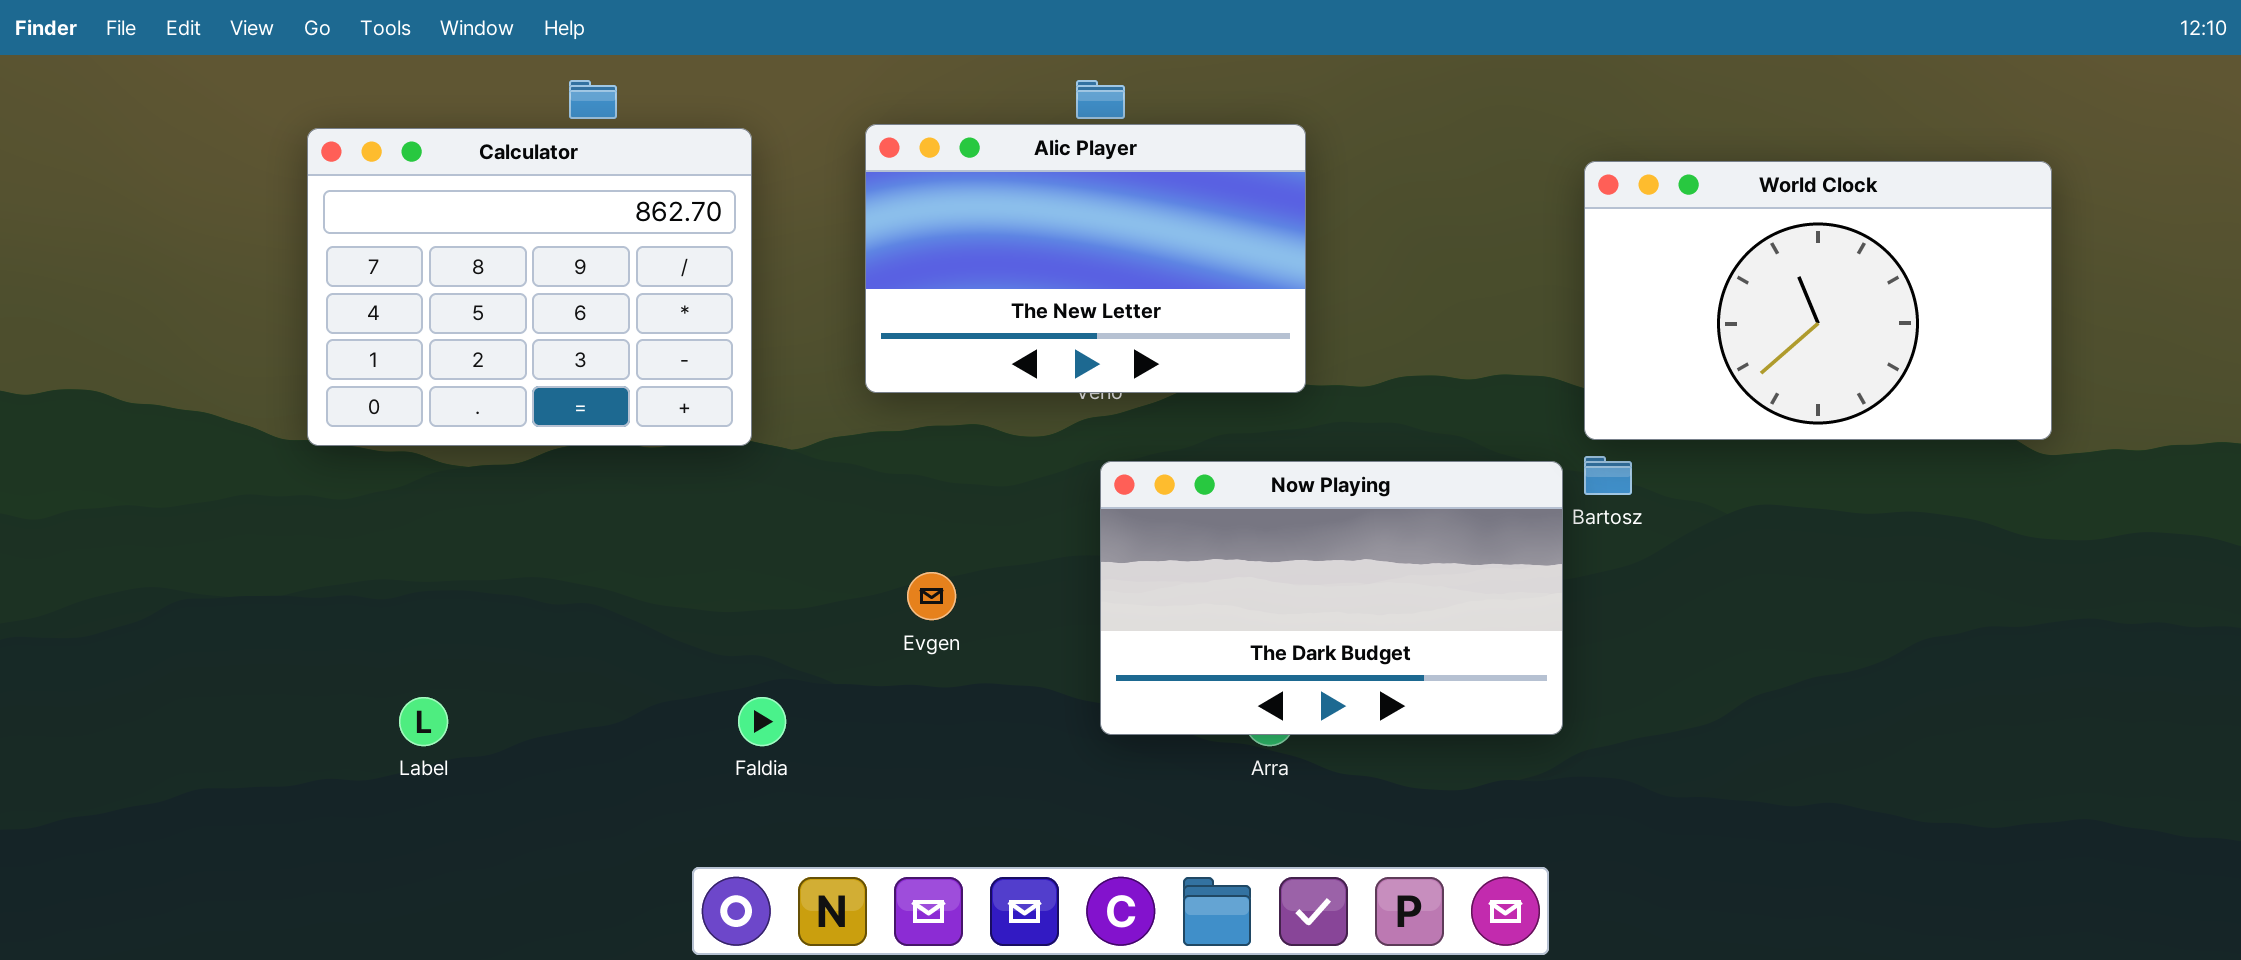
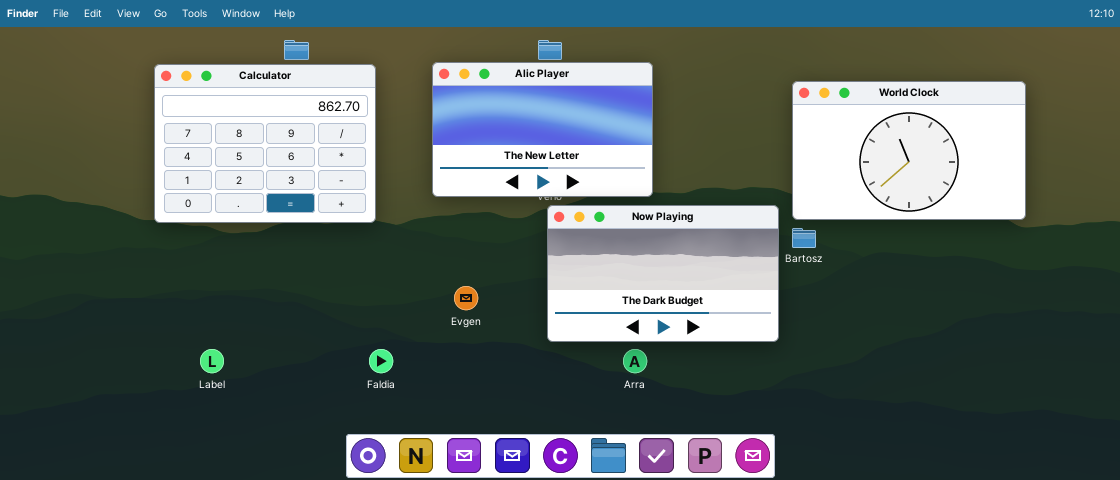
Now Playing: [1100,461,1563,735] -> [547,205,779,342], moved

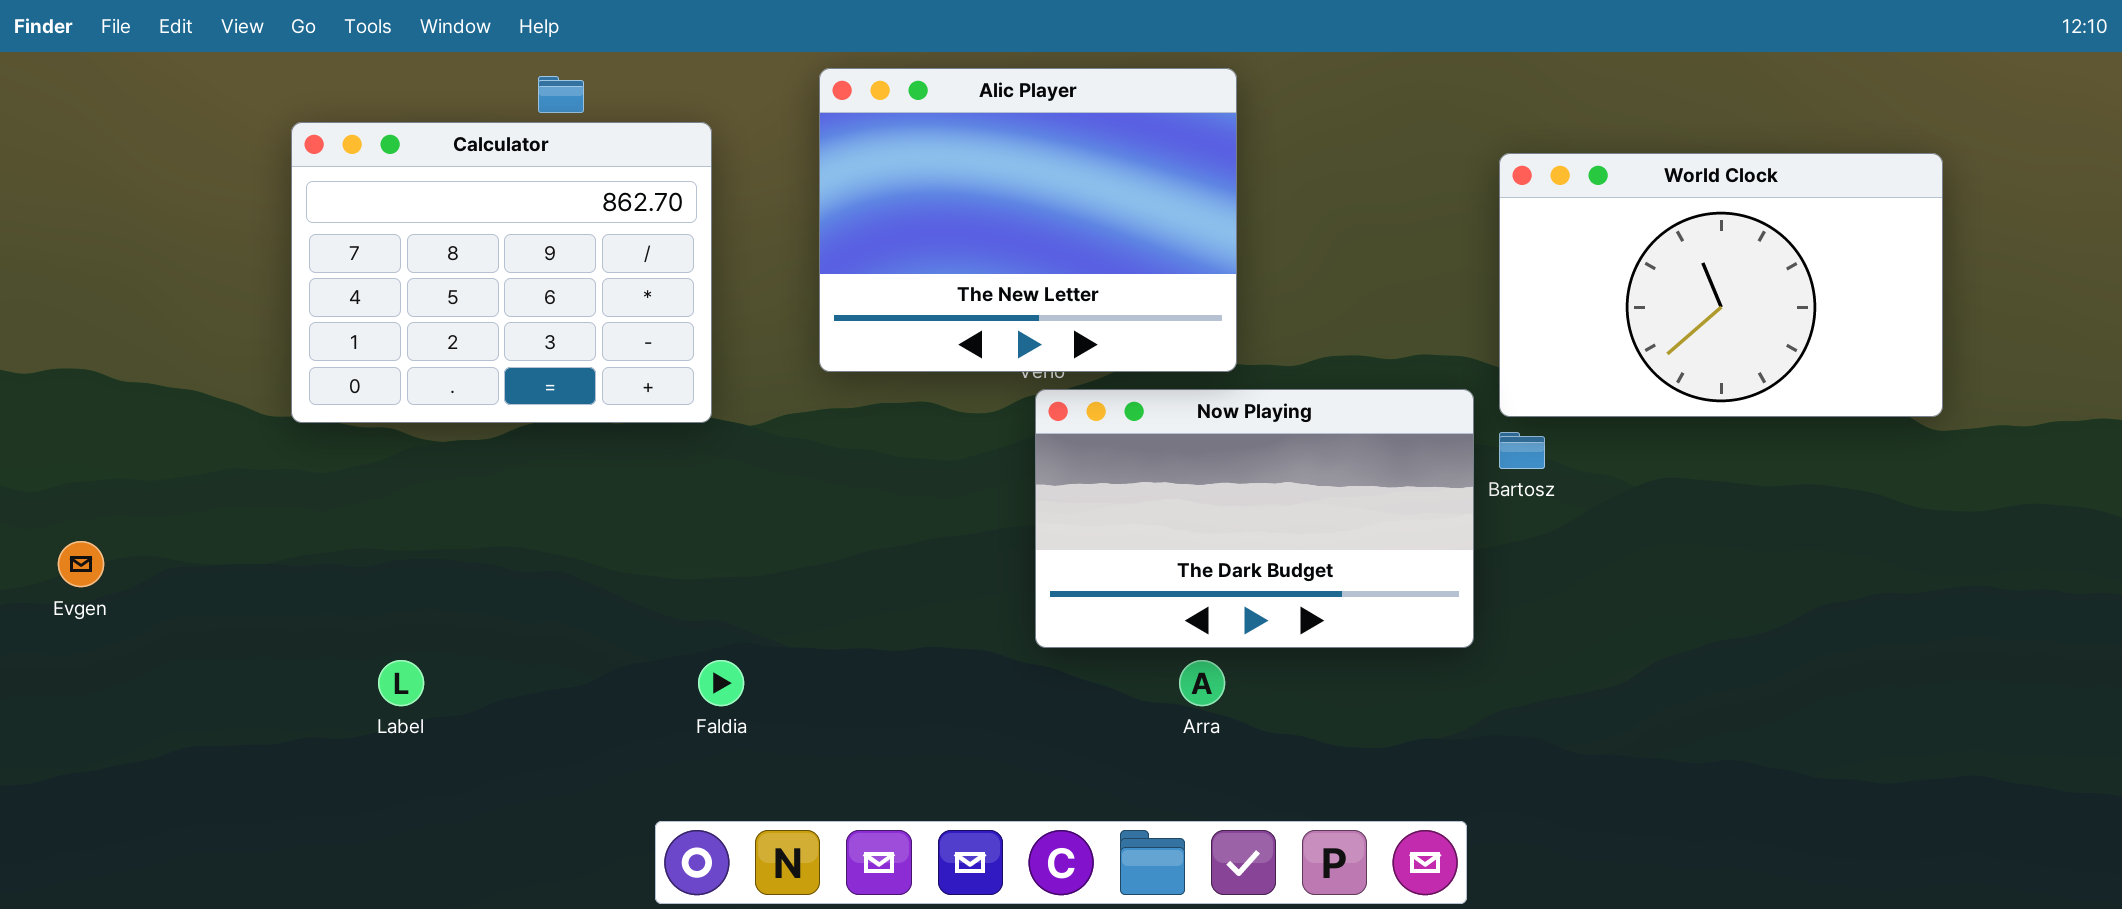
Alic Player: [432,62,653,197] -> [819,68,1237,372], resized
Evgen: [454,286,478,310] -> [58,541,104,587], moved

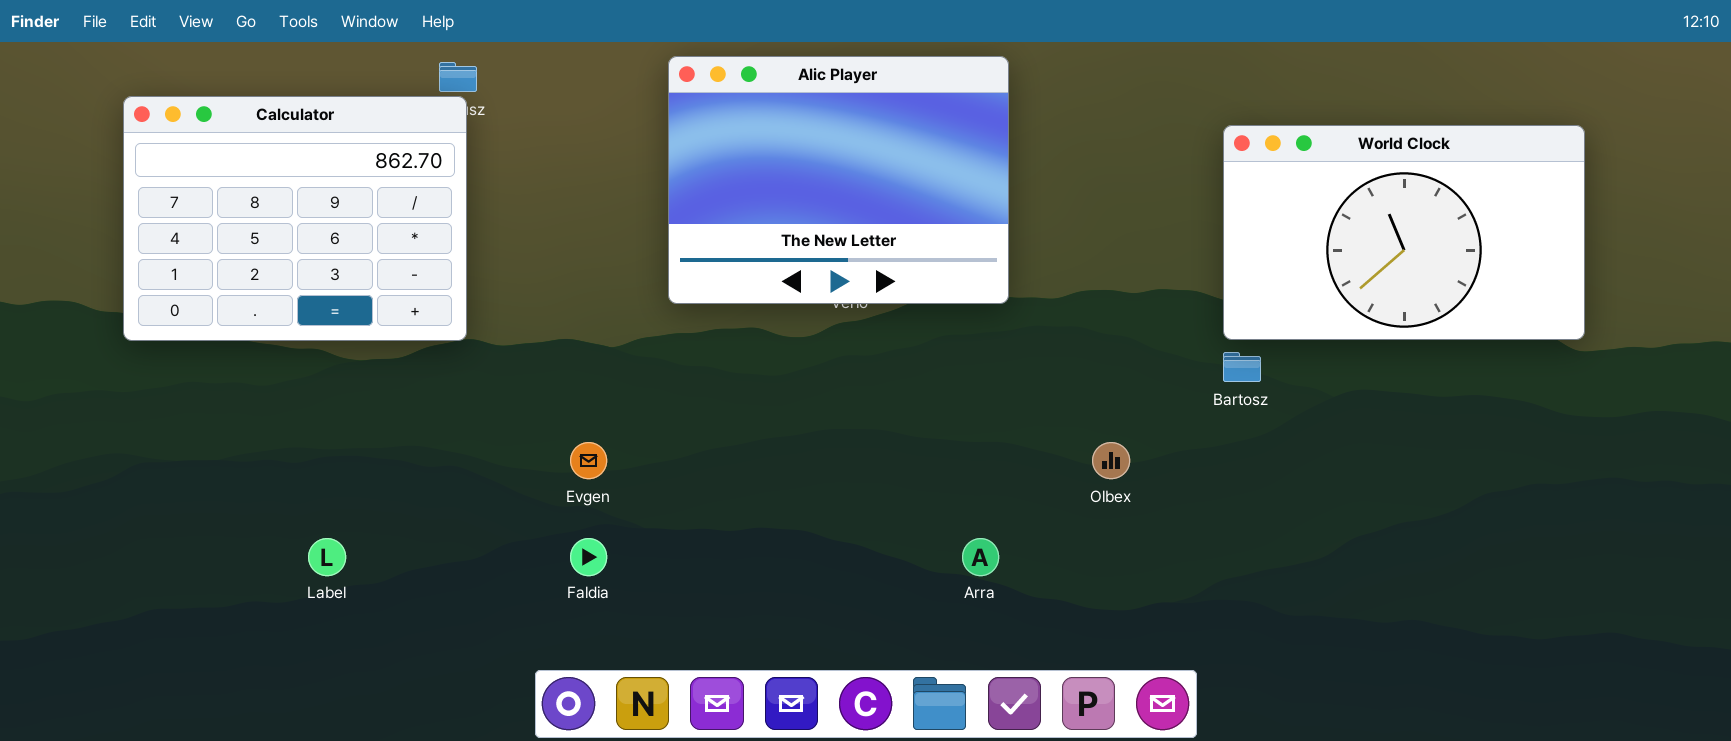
Calculator: [291,122,712,423] -> [123,96,467,341], moved
Now Playing: [1035,389,1474,648] -> none, closed
Evgen: [58,541,104,587] -> [570,442,607,479], moved

